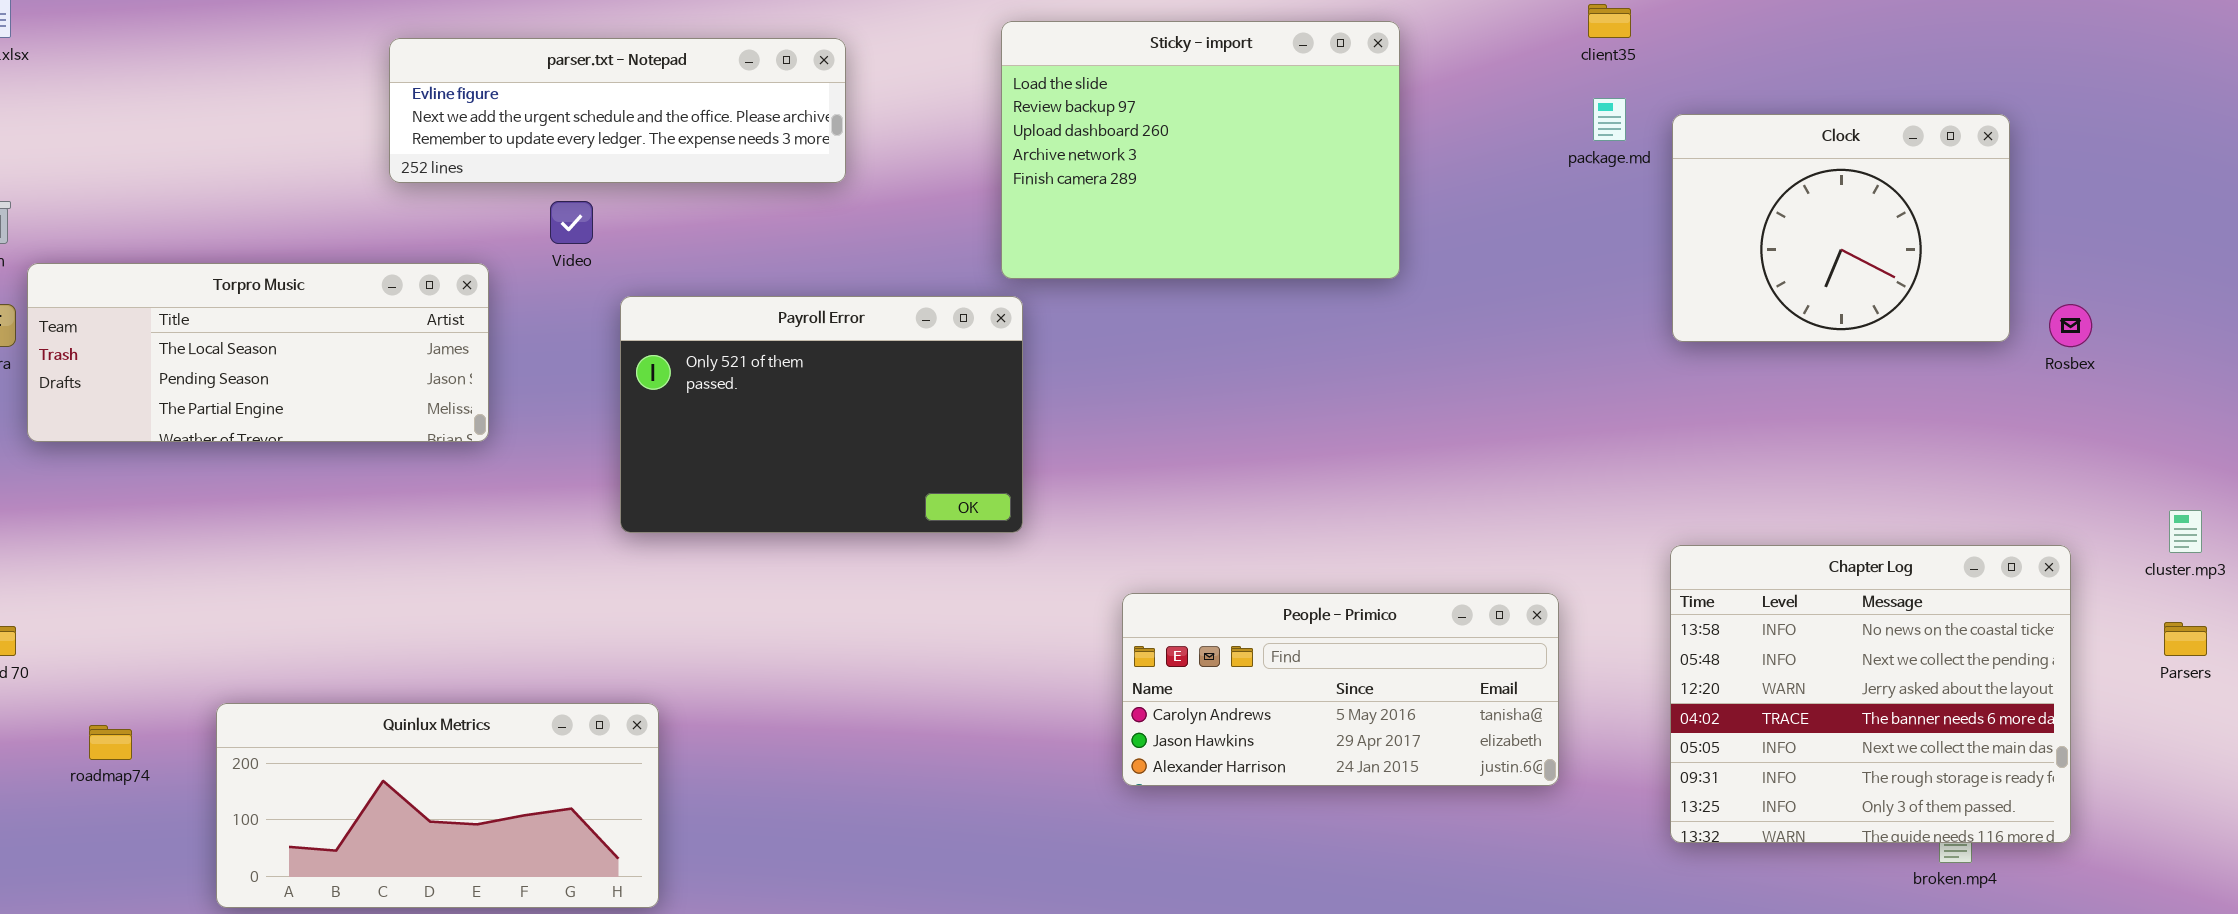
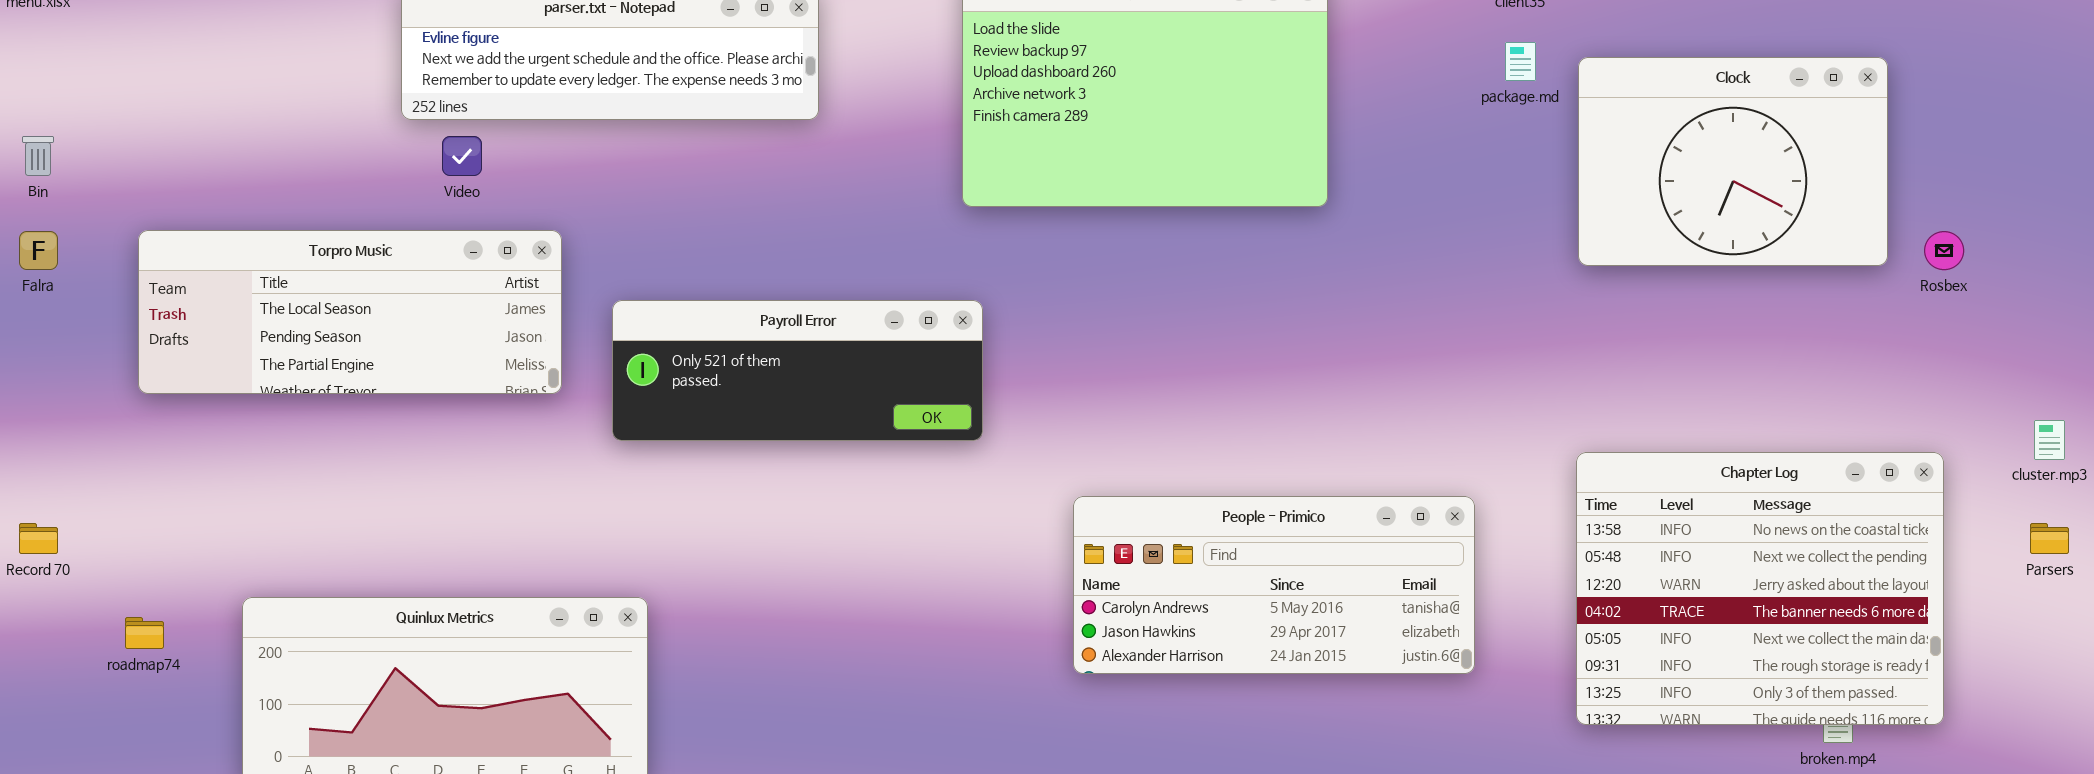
Video: [550,201,593,244] -> [442,136,482,176], moved
Torpro Music: [27,263,489,442] -> [138,230,562,394], moved
Payroll Error: [620,296,1023,533] -> [612,300,983,441], resized

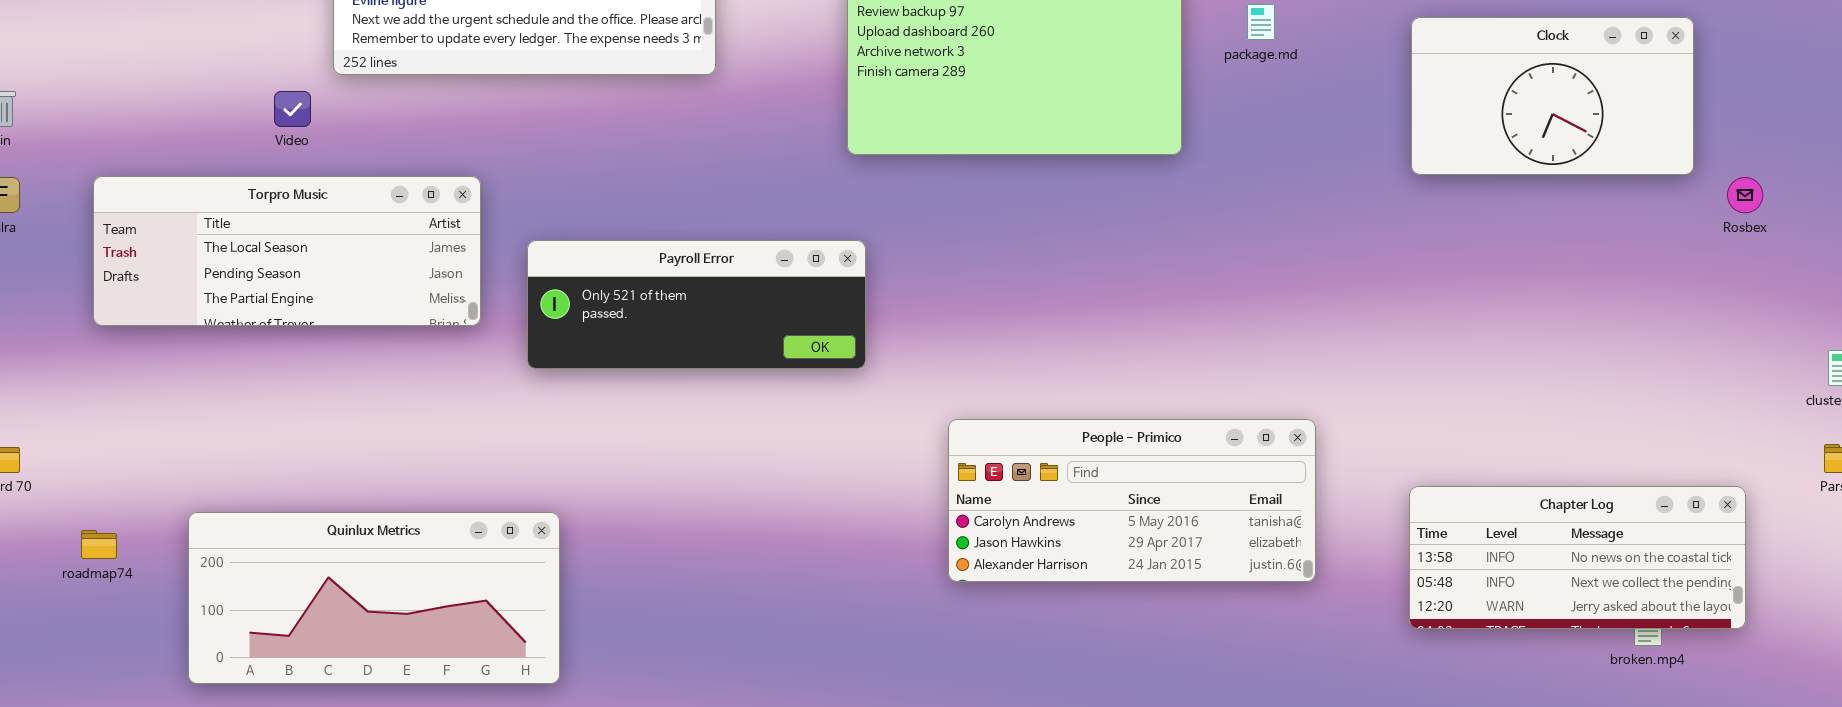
package.md: [1505,42,1536,81] -> [1247,4,1275,40], moved
Clock: [1578,57,1888,266] -> [1411,17,1694,175], resized
Video: [442,136,482,176] -> [274,91,311,127], moved
Chapter Log: [1576,452,1944,725] -> [1409,486,1746,629], resized

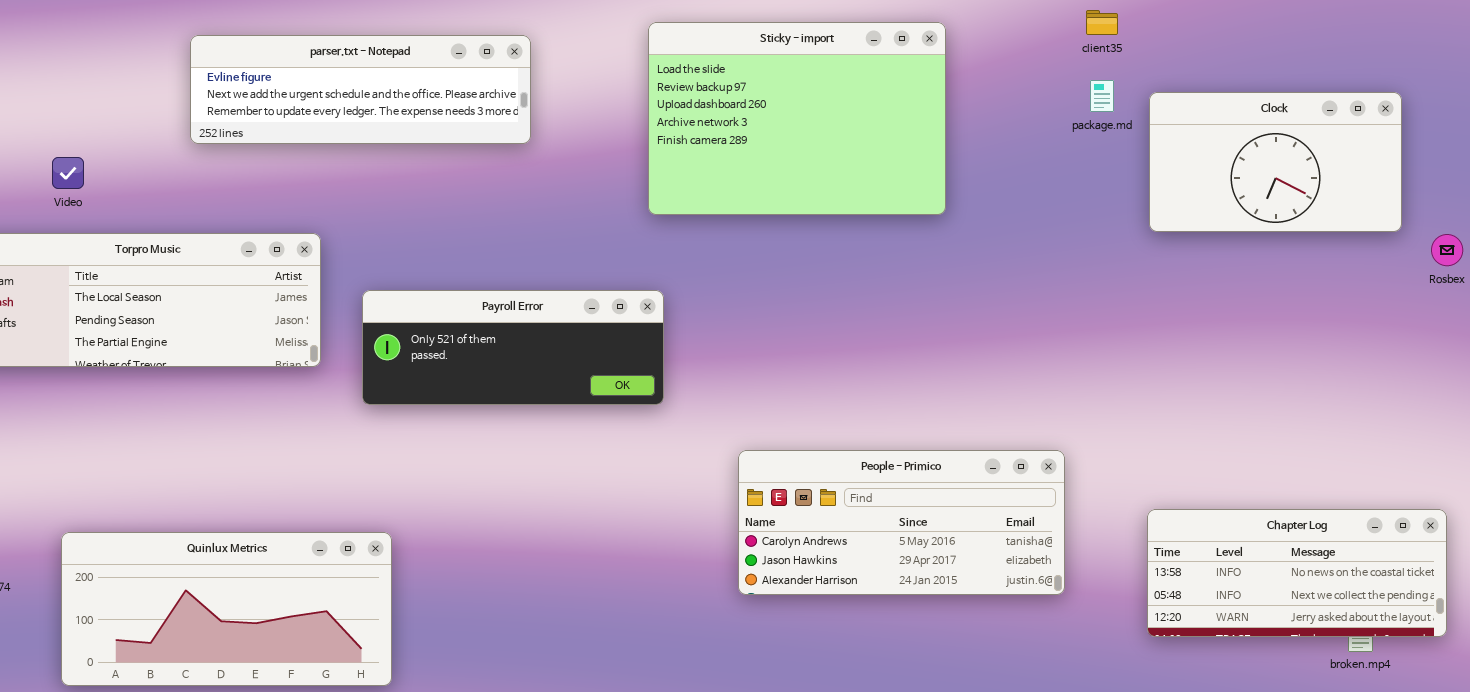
package.md: [1247,4,1275,40] -> [1090,80,1114,112], moved
Video: [274,91,311,127] -> [52,157,84,189], moved

